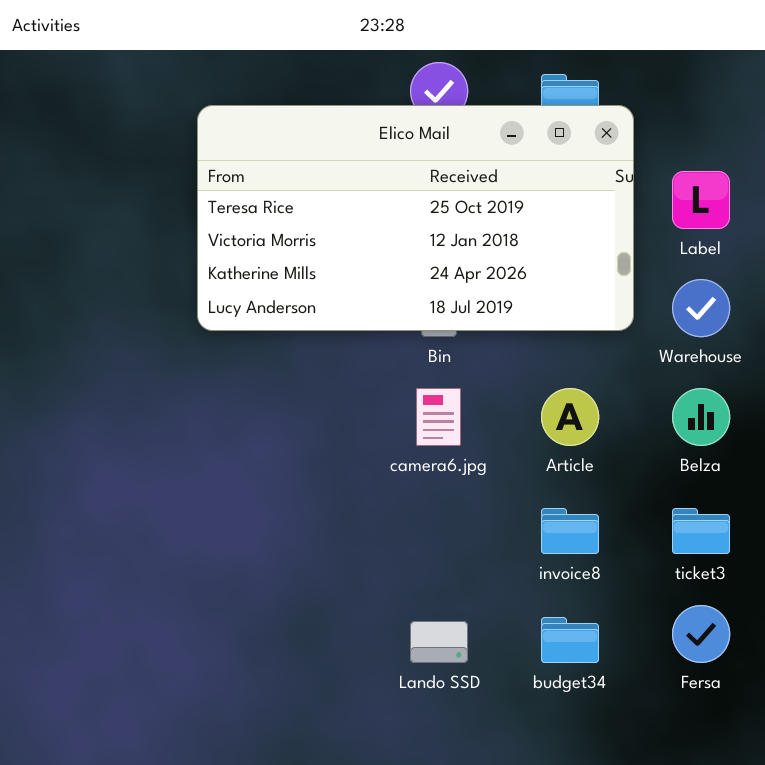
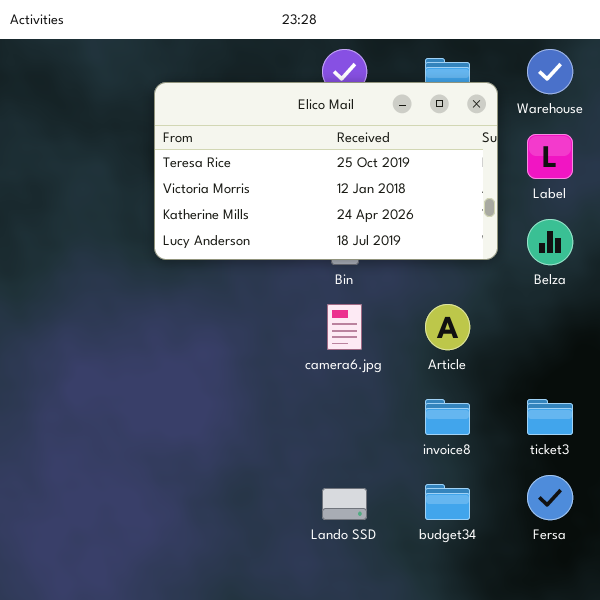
Warehouse: [672,279,730,337] -> [527,49,573,94], moved
Belza: [672,388,730,446] -> [527,219,573,265], moved

